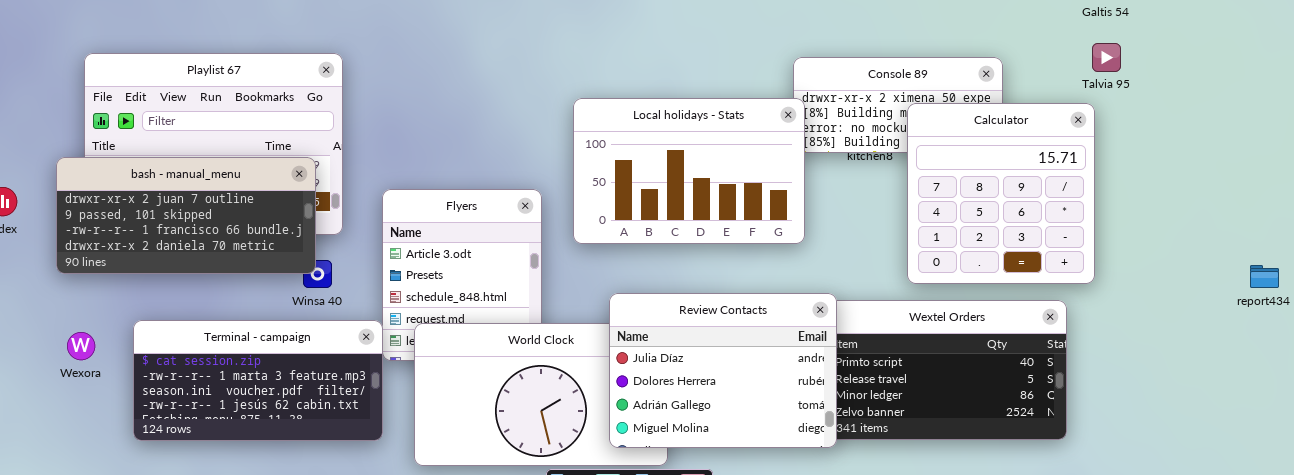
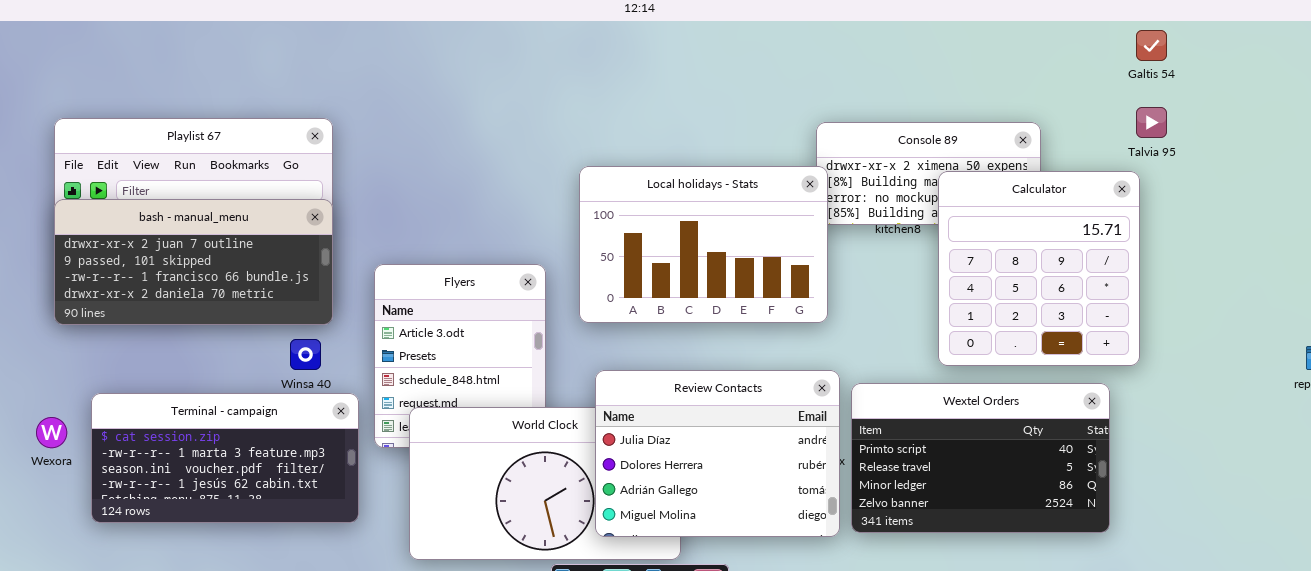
bash - manual_menu: [56,157,316,274] -> [54,199,333,325], moved
Review Contacts: [609,293,837,448] -> [595,370,840,537], moved
Terminal - campaign: [133,320,383,441] -> [91,393,359,523], moved

